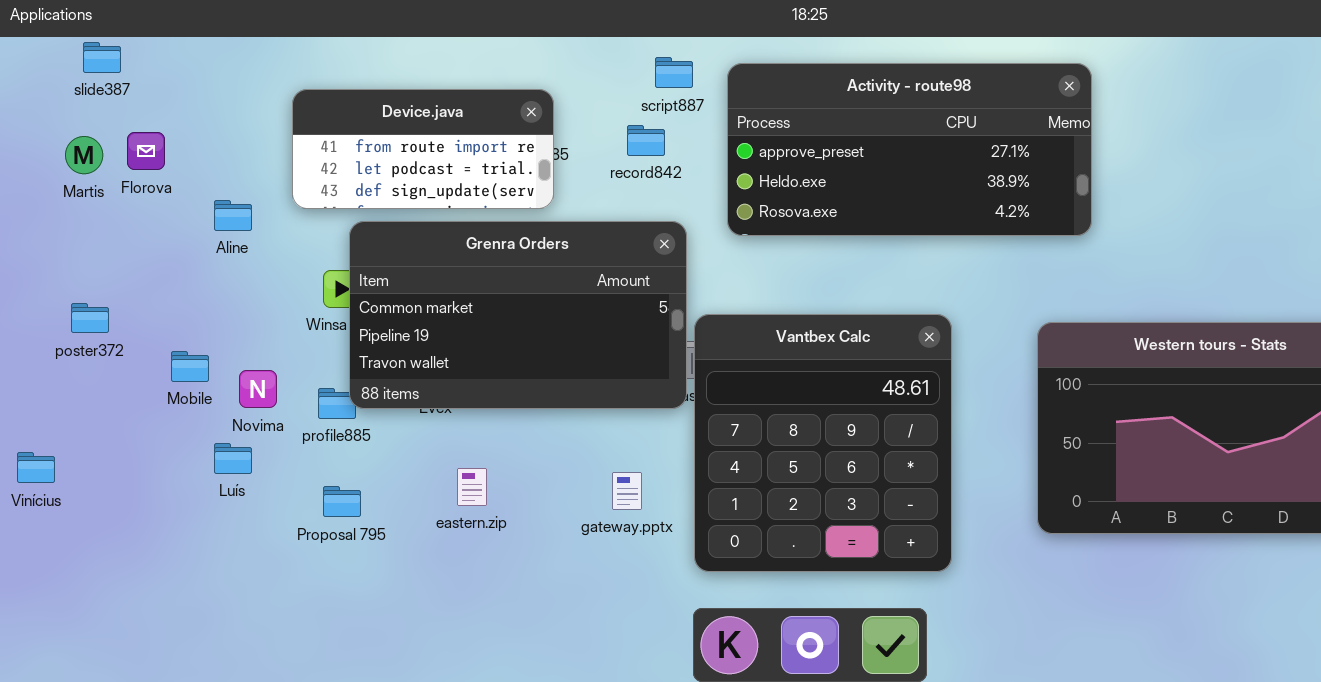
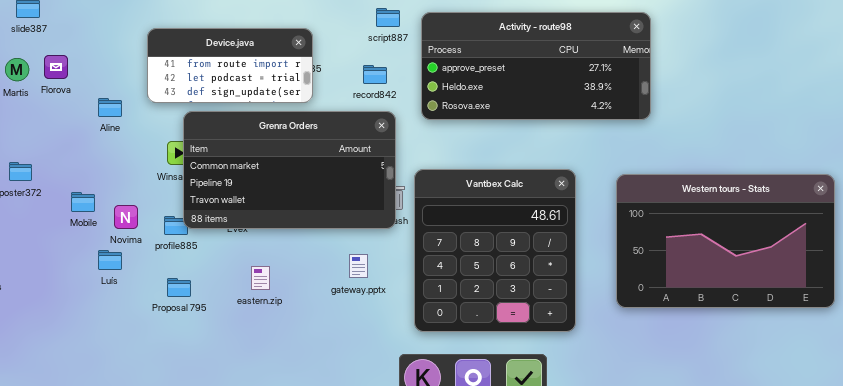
record842: [627,125,665,156] -> [363,65,387,84], moved
Vantbex Calc: [694,314,952,572] -> [414,169,576,332], moved
gateway.pptx: [612,472,642,510] -> [349,254,368,278], moved

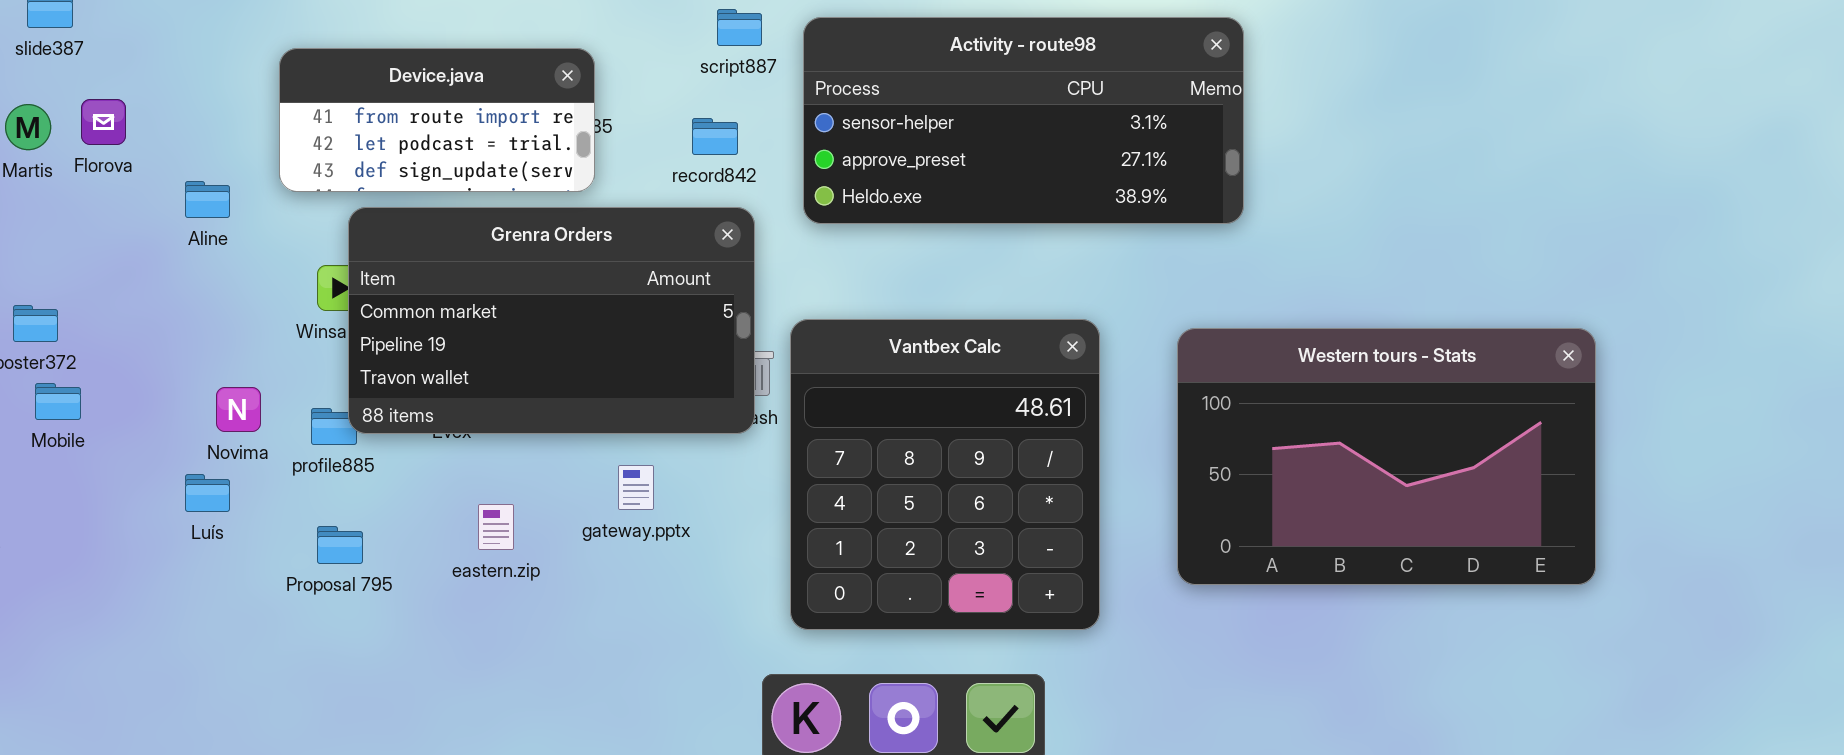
Activity - route98: [421,12,651,120] -> [803,17,1244,224], scrolled up 1 row
Mobile: [71,192,95,212] -> [35,383,81,420], moved
gateway.pptx: [349,254,368,278] -> [618,465,654,510], moved

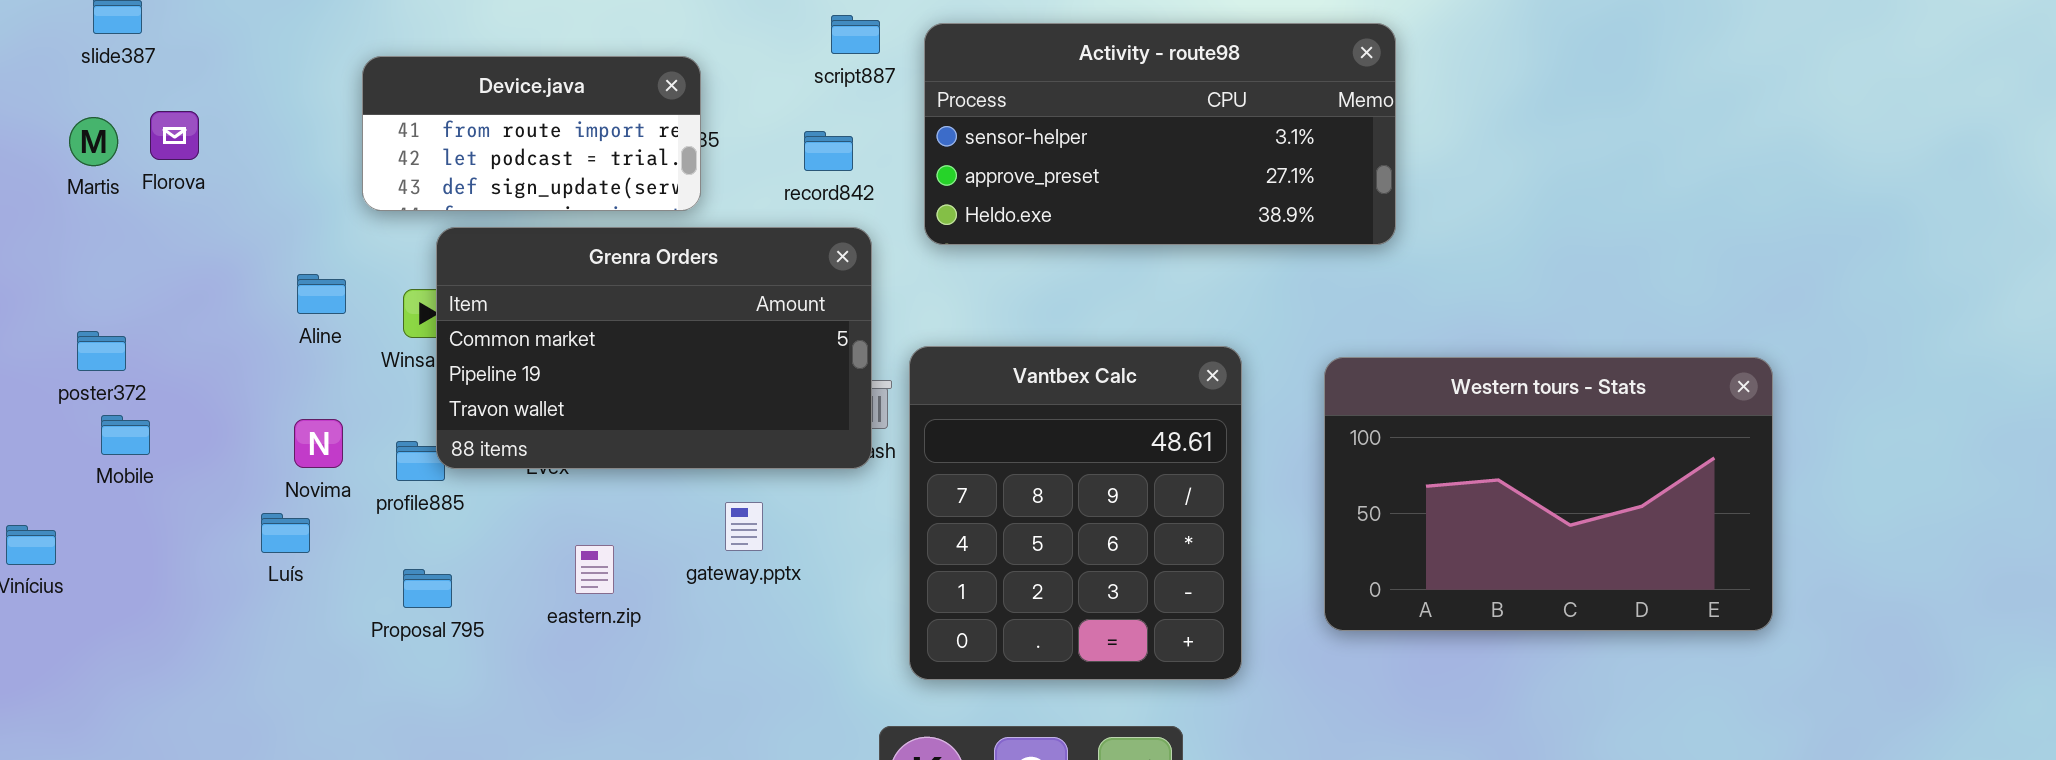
Aline: [185,181,230,218] -> [297,274,346,314], moved

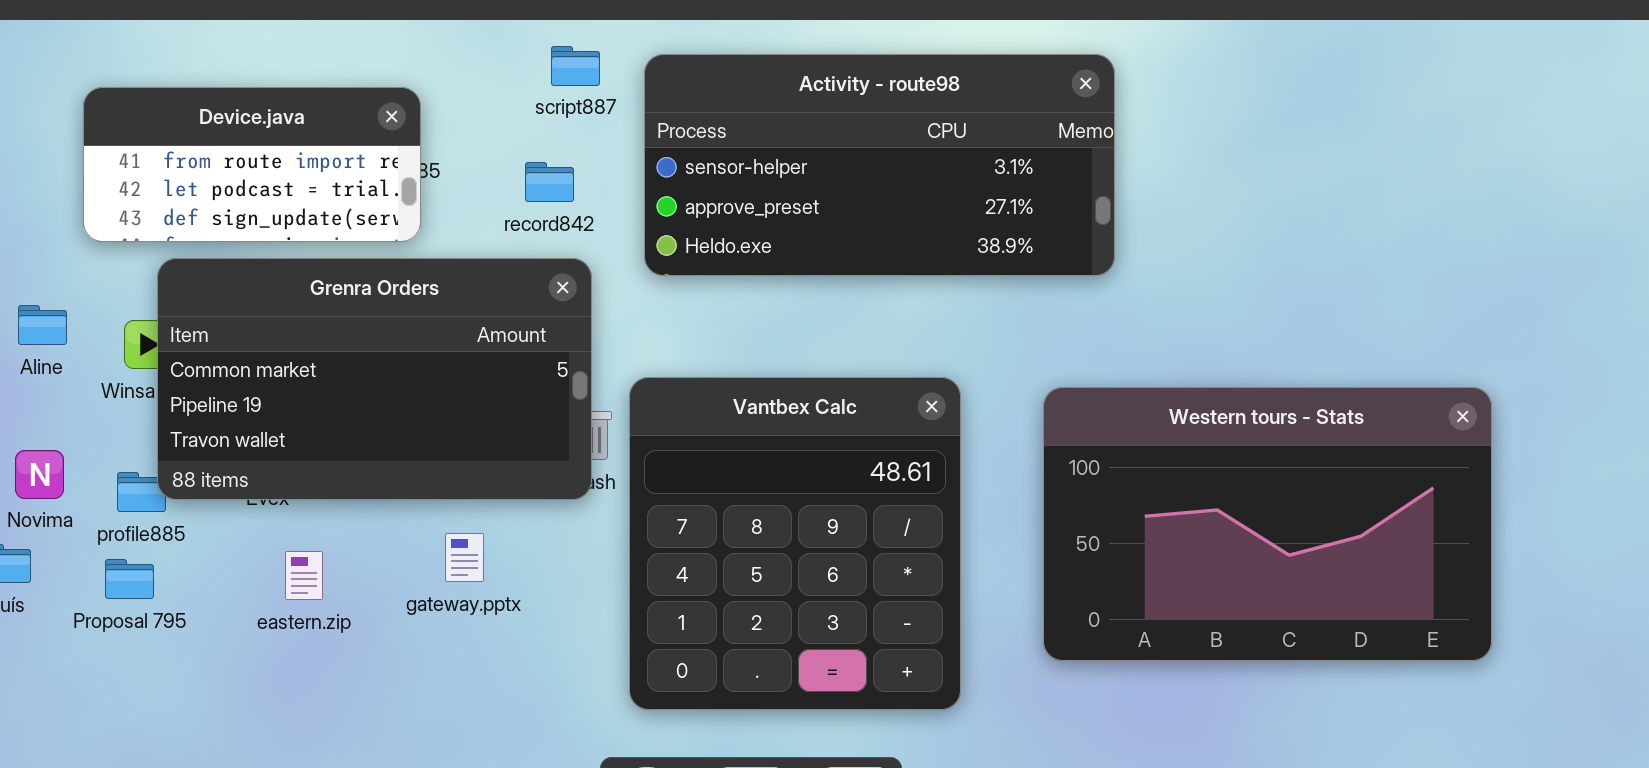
eastern.zip: [575,545,614,594] -> [285,551,323,600], moved
Proposal 795: [403,569,452,608] -> [105,559,154,599], moved

